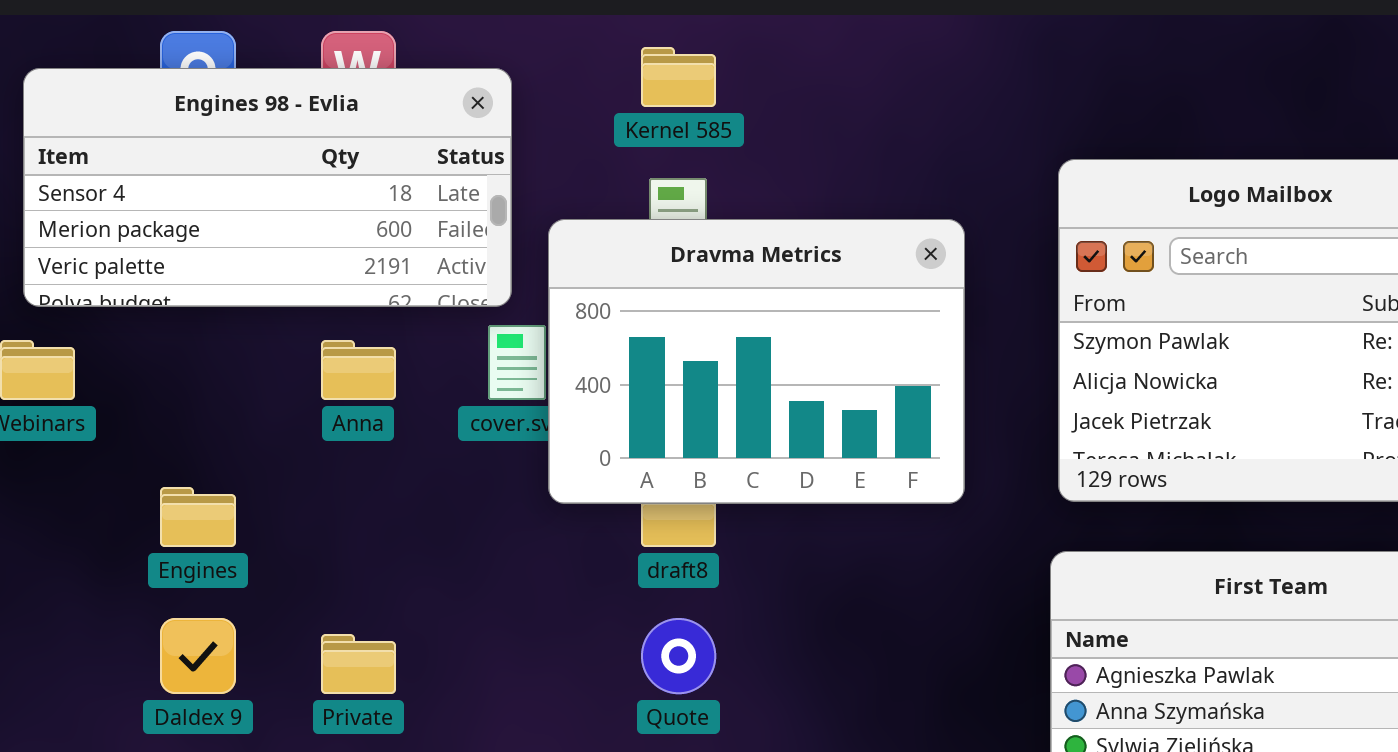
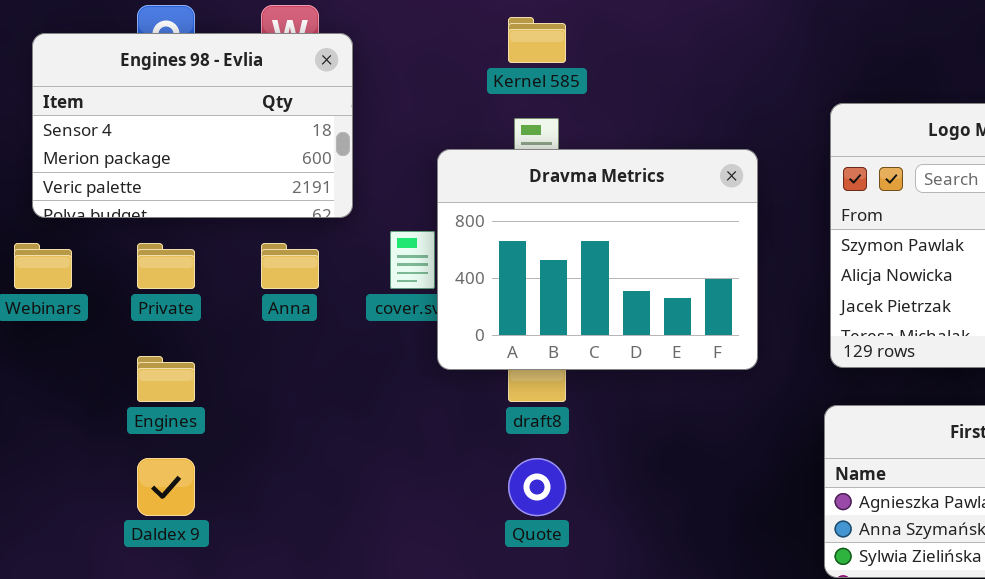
Engines 98 - Evlia: [23,68,512,307] -> [32,33,353,218], resized
Private: [321,634,396,694] -> [137,243,195,289], moved

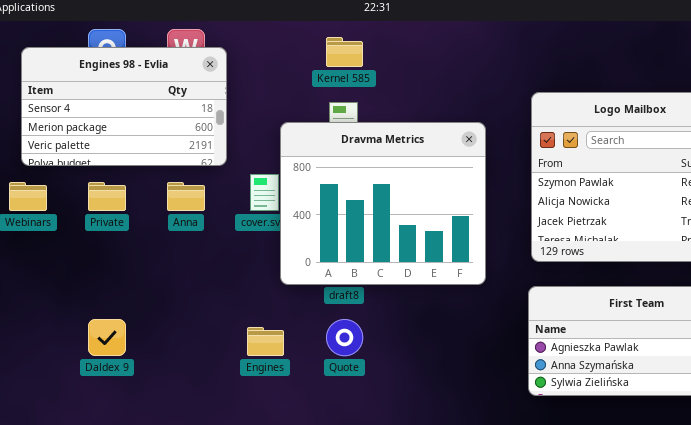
Dravma Metrics: [437,149,758,370] -> [280,122,486,285], resized
Engines: [137,356,195,402] -> [247,327,284,356], moved

